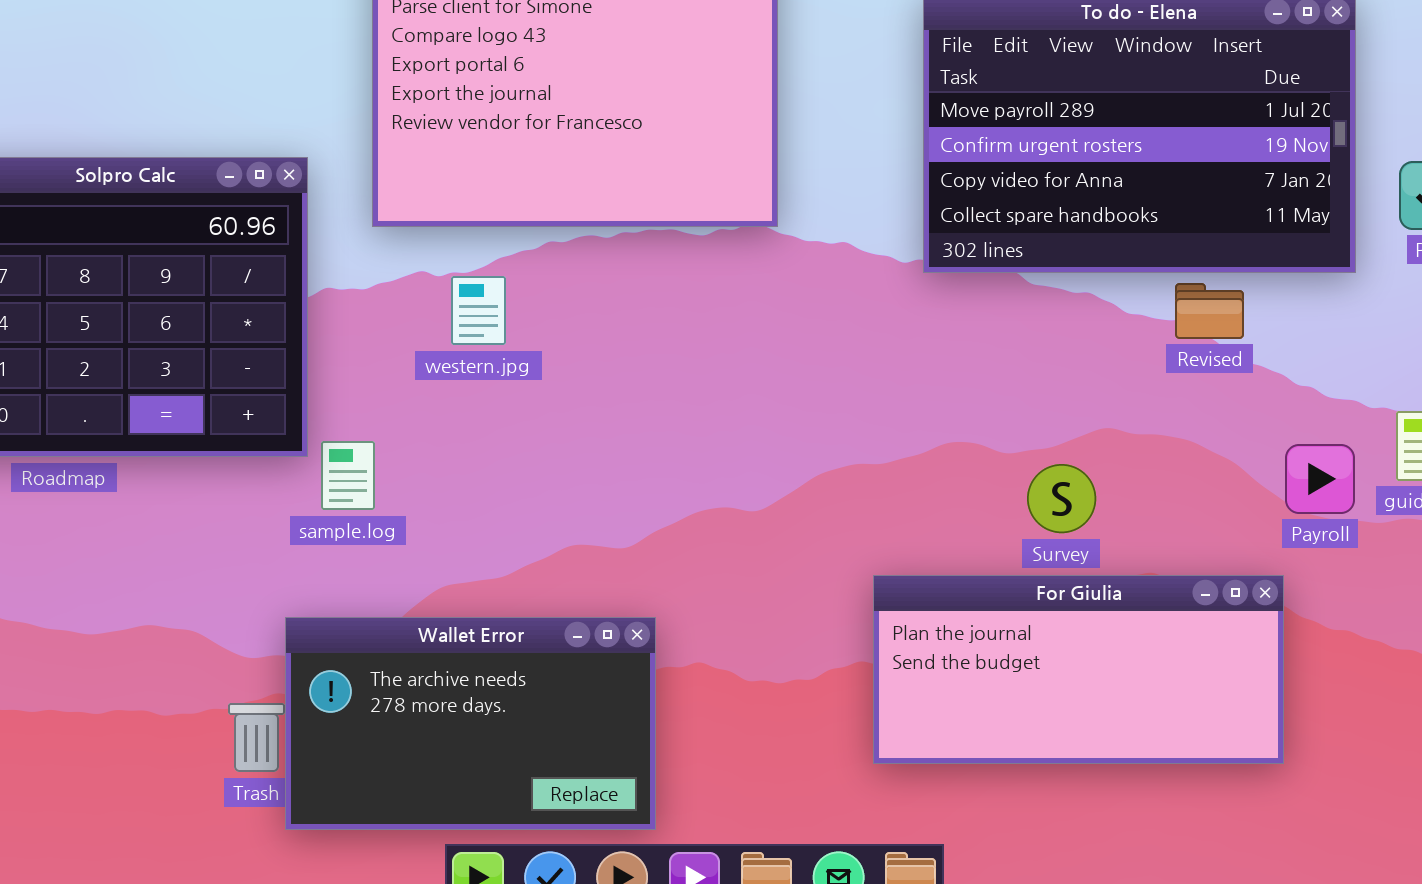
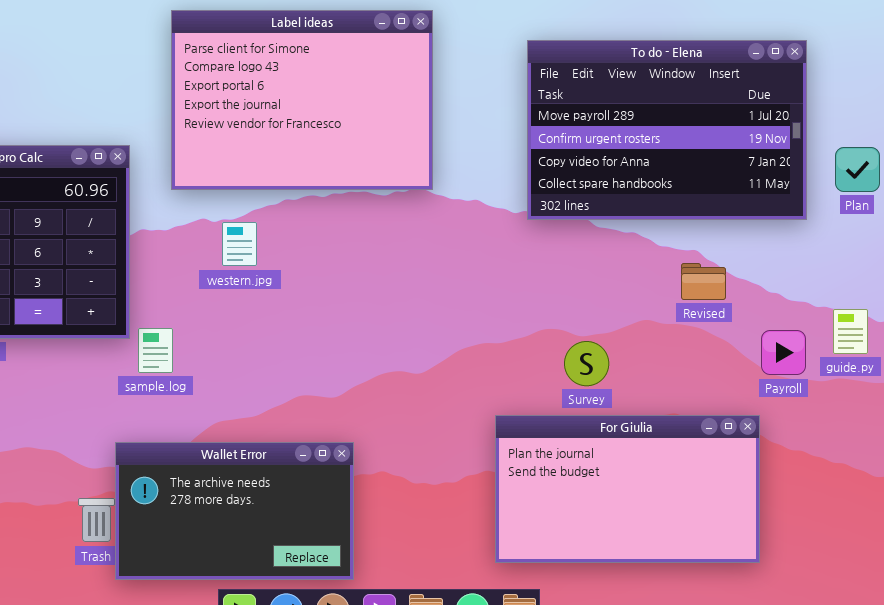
Revised: [1175,283,1244,339] -> [681,263,726,300], moved
Survey: [1027,464,1096,533] -> [564,341,609,386], moved
For Giulia: [873,575,1284,764] -> [495,415,760,563], resized

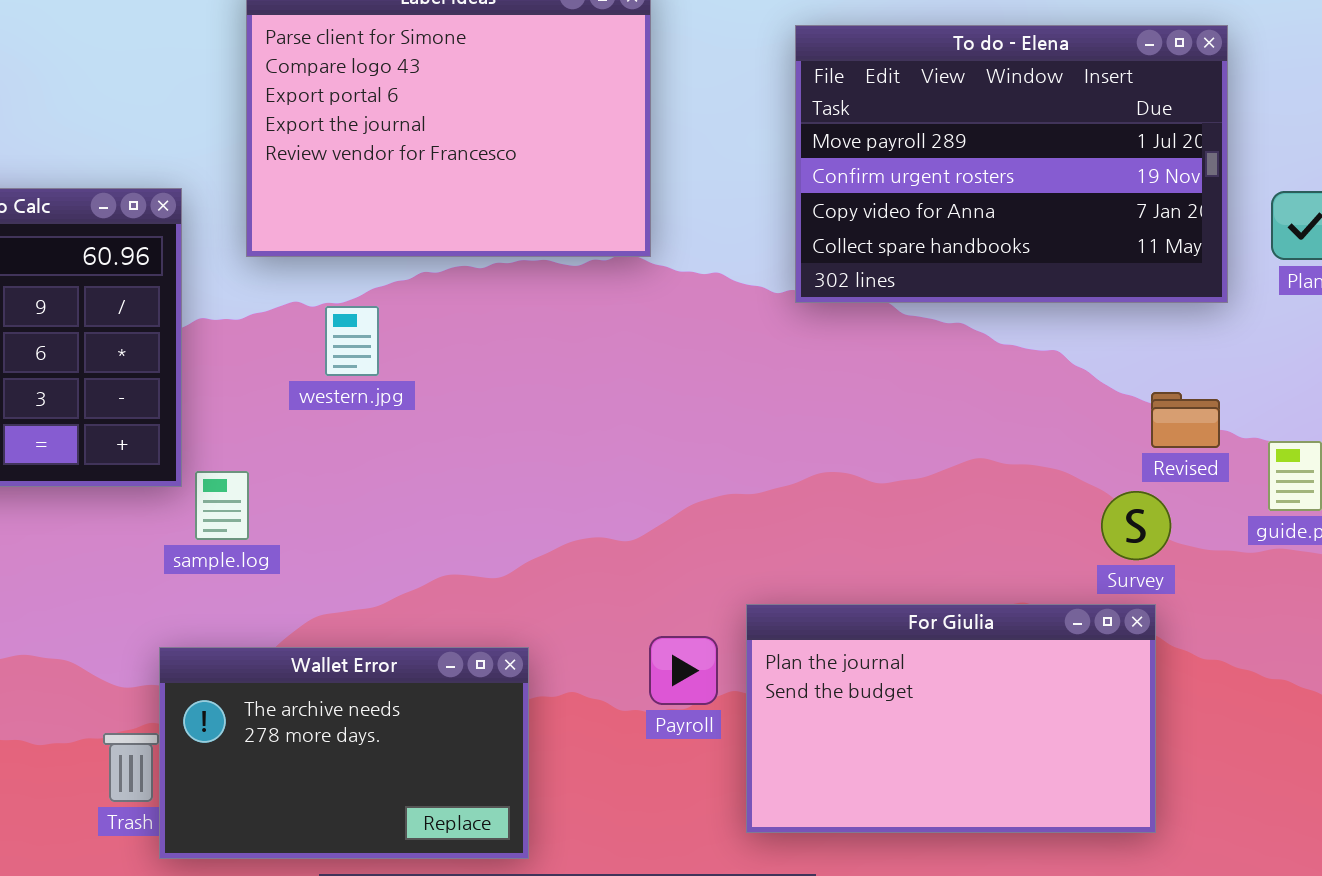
Revised: [681,263,726,300] -> [1151,392,1220,448], moved
Payroll: [761,330,806,375] -> [649,636,718,705], moved
Survey: [564,341,609,386] -> [1101,491,1171,560], moved

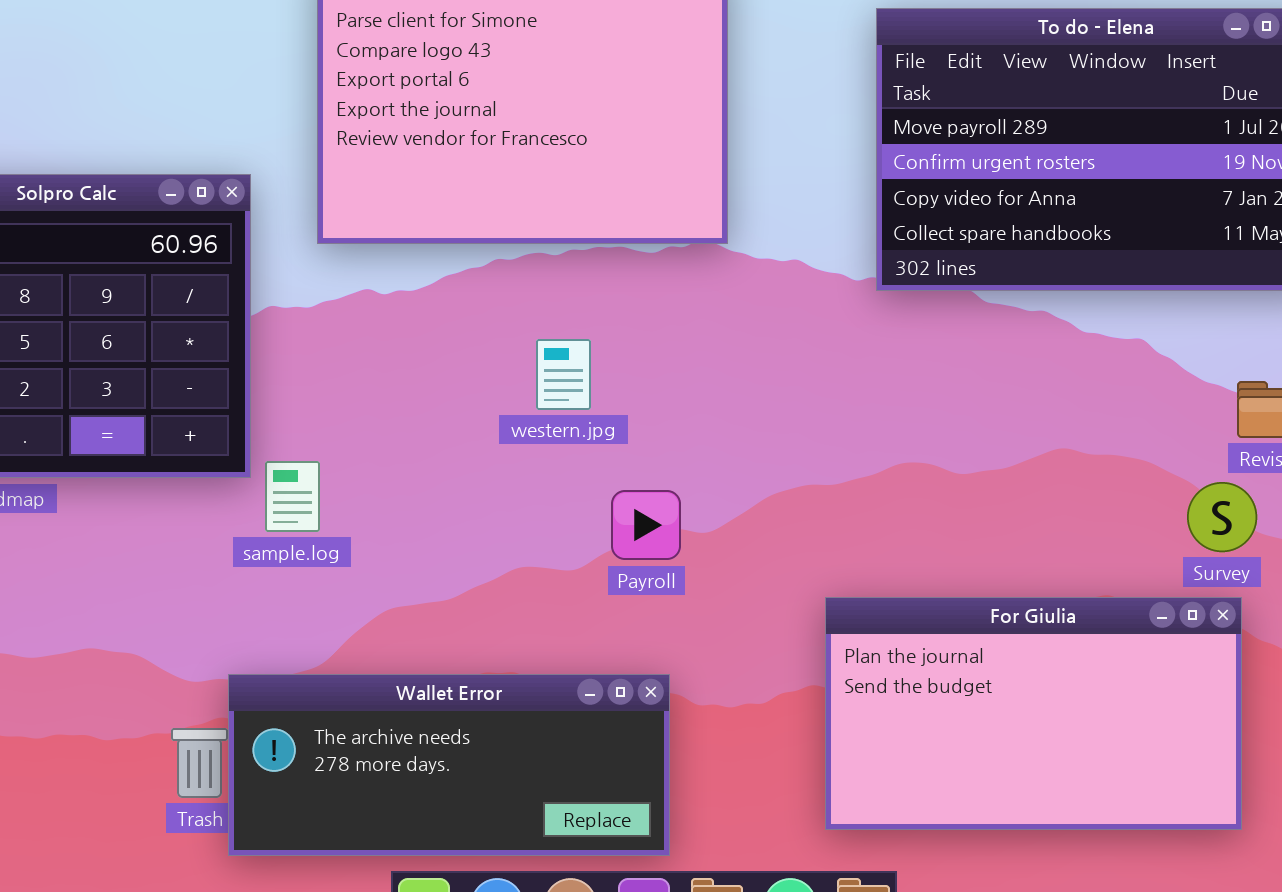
western.jpg: [325,306,379,376] -> [536,339,591,410], moved
Payroll: [649,636,718,705] -> [611,490,681,560], moved
Wallet Error: [159,647,529,859] -> [228,674,670,856], resized

